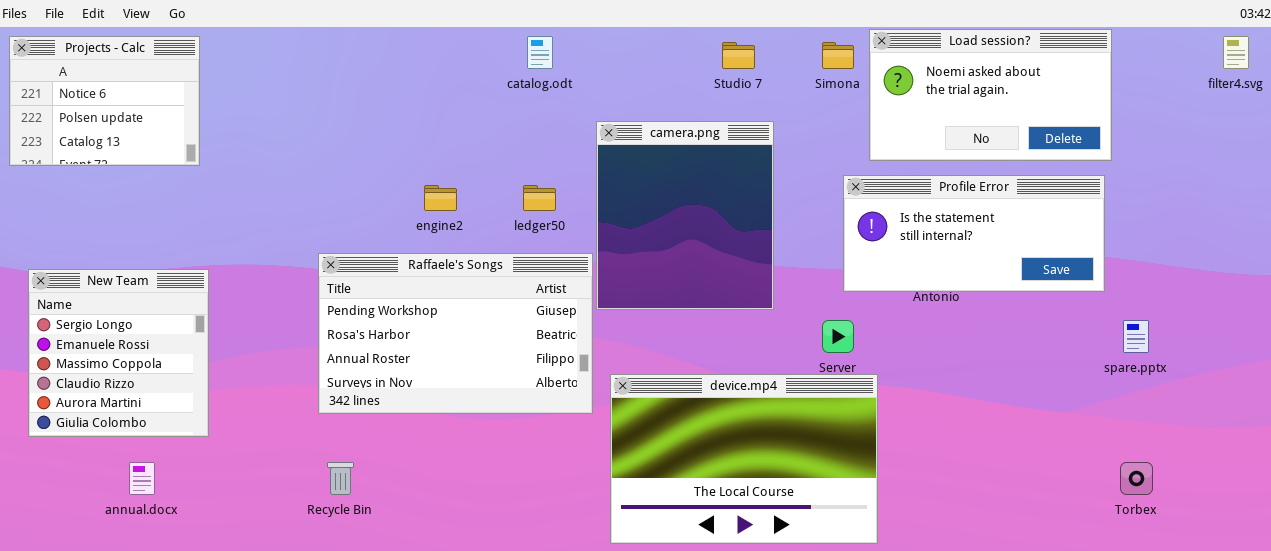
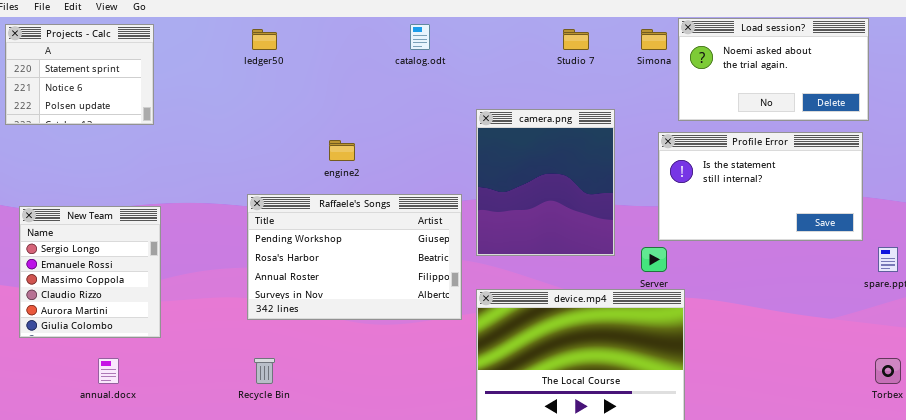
Projects - Calc: [9,36,200,166] -> [5,24,154,125], scrolled up 1 row
camera.png: [596,121,774,310] -> [476,109,615,256], moved
Profile Error: [843,175,1105,292] -> [658,132,863,241], resized
ledger50: [523,185,556,211] -> [252,29,277,50], moved

